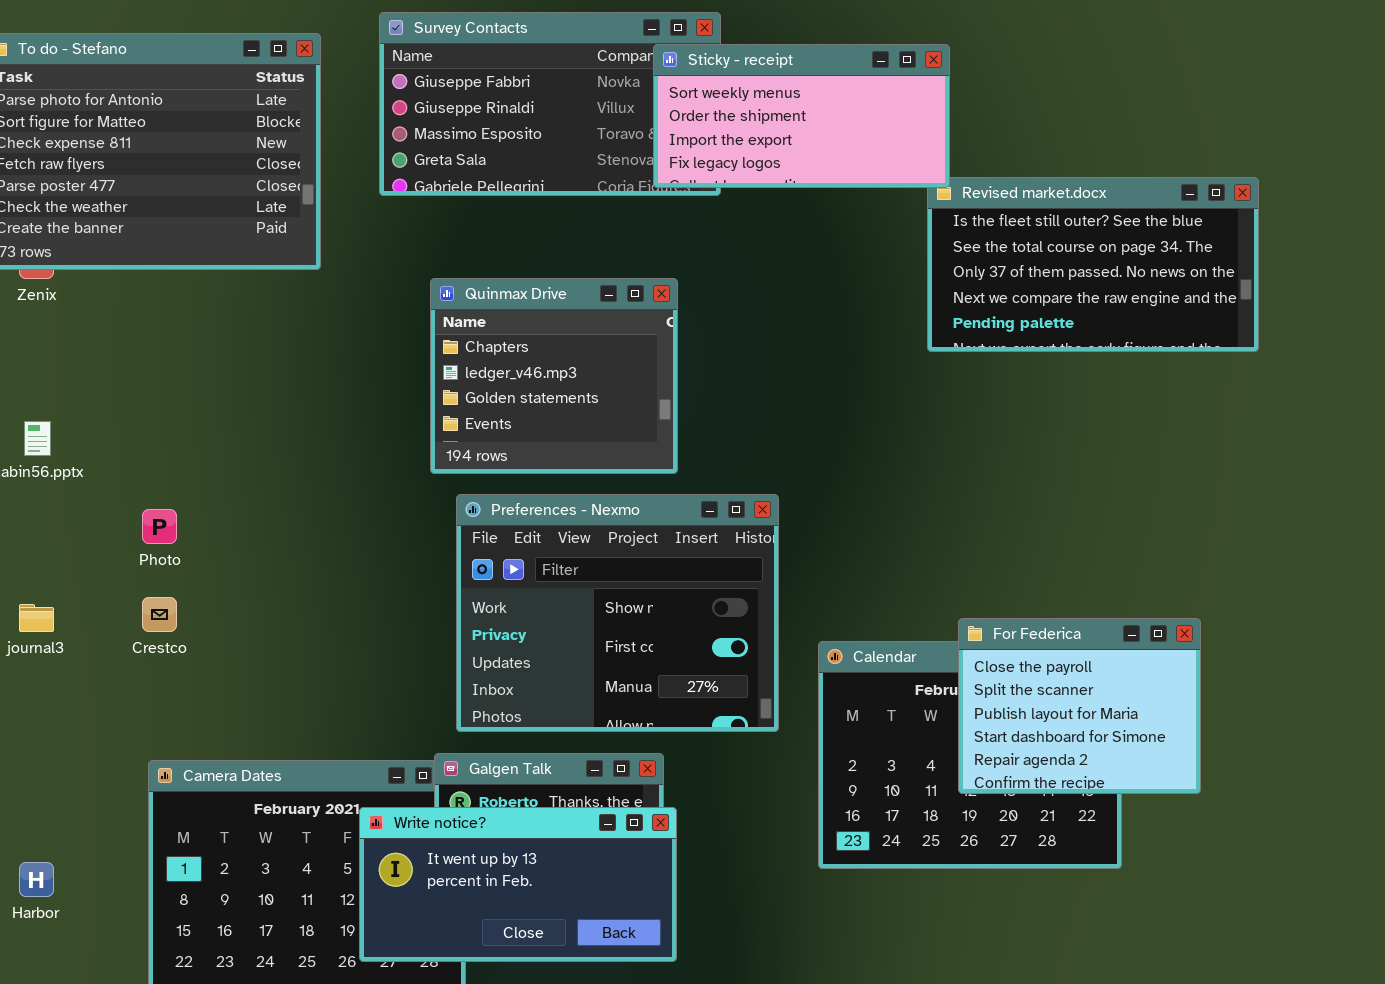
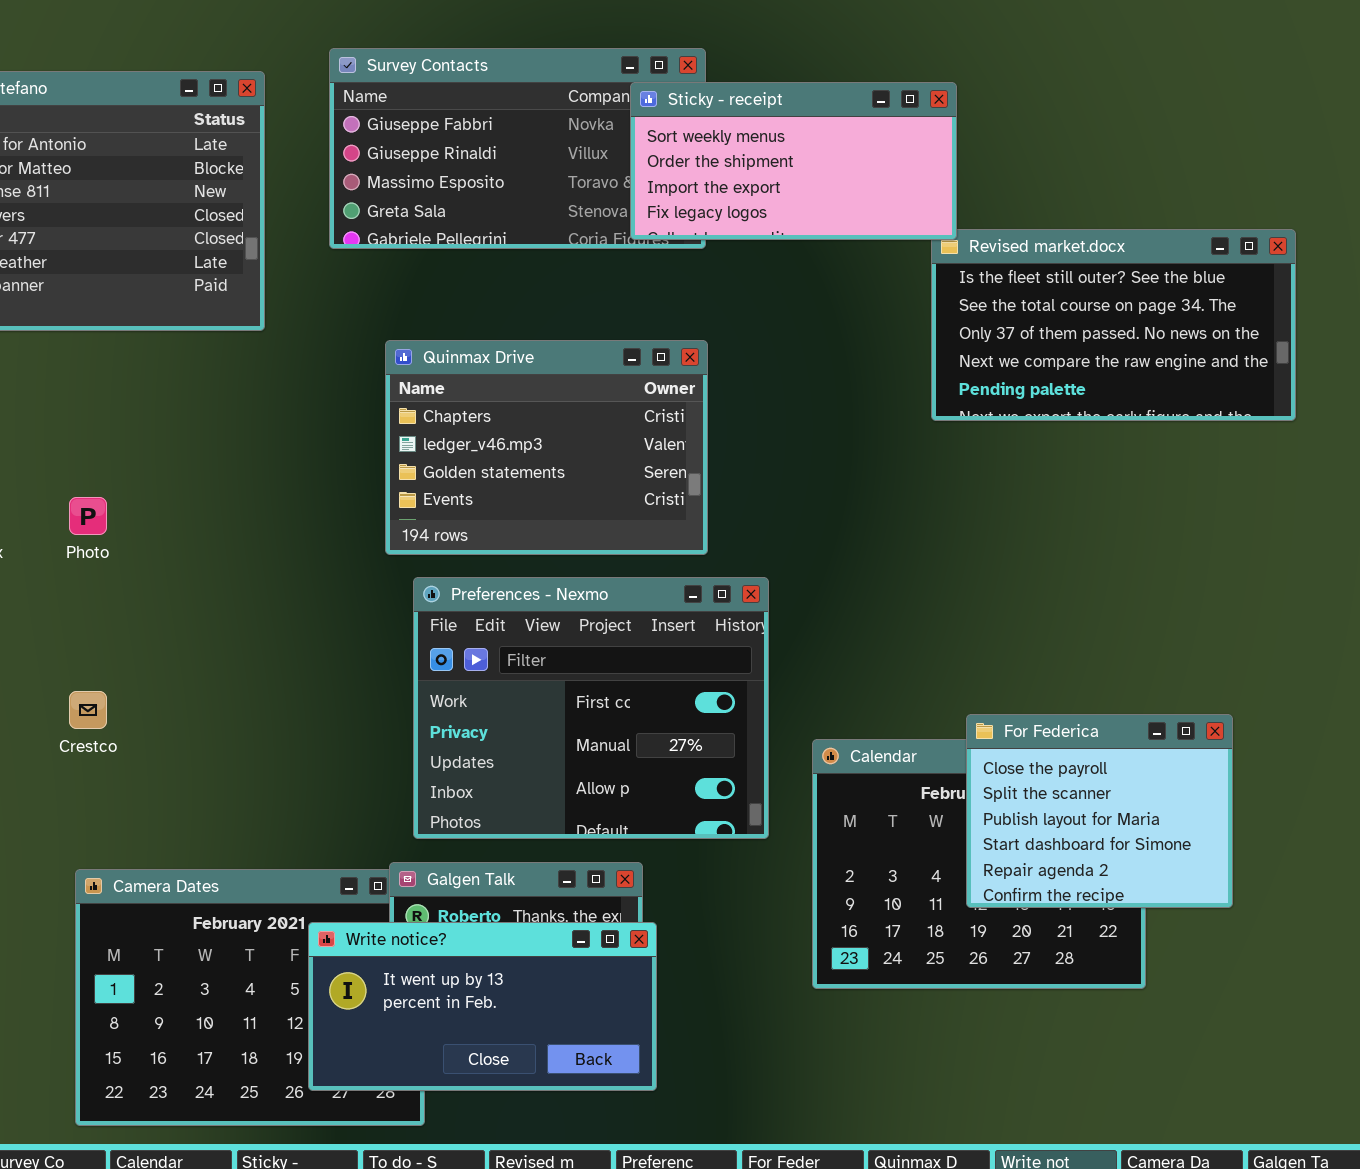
Quinmax Drive: [430,278,678,474] -> [385,340,708,555], resized
Preferences - Nexmo: [456,494,779,732] -> [413,577,769,839], scrolled down 1 row
Photo: [142,509,177,544] -> [69,497,107,535], moved

